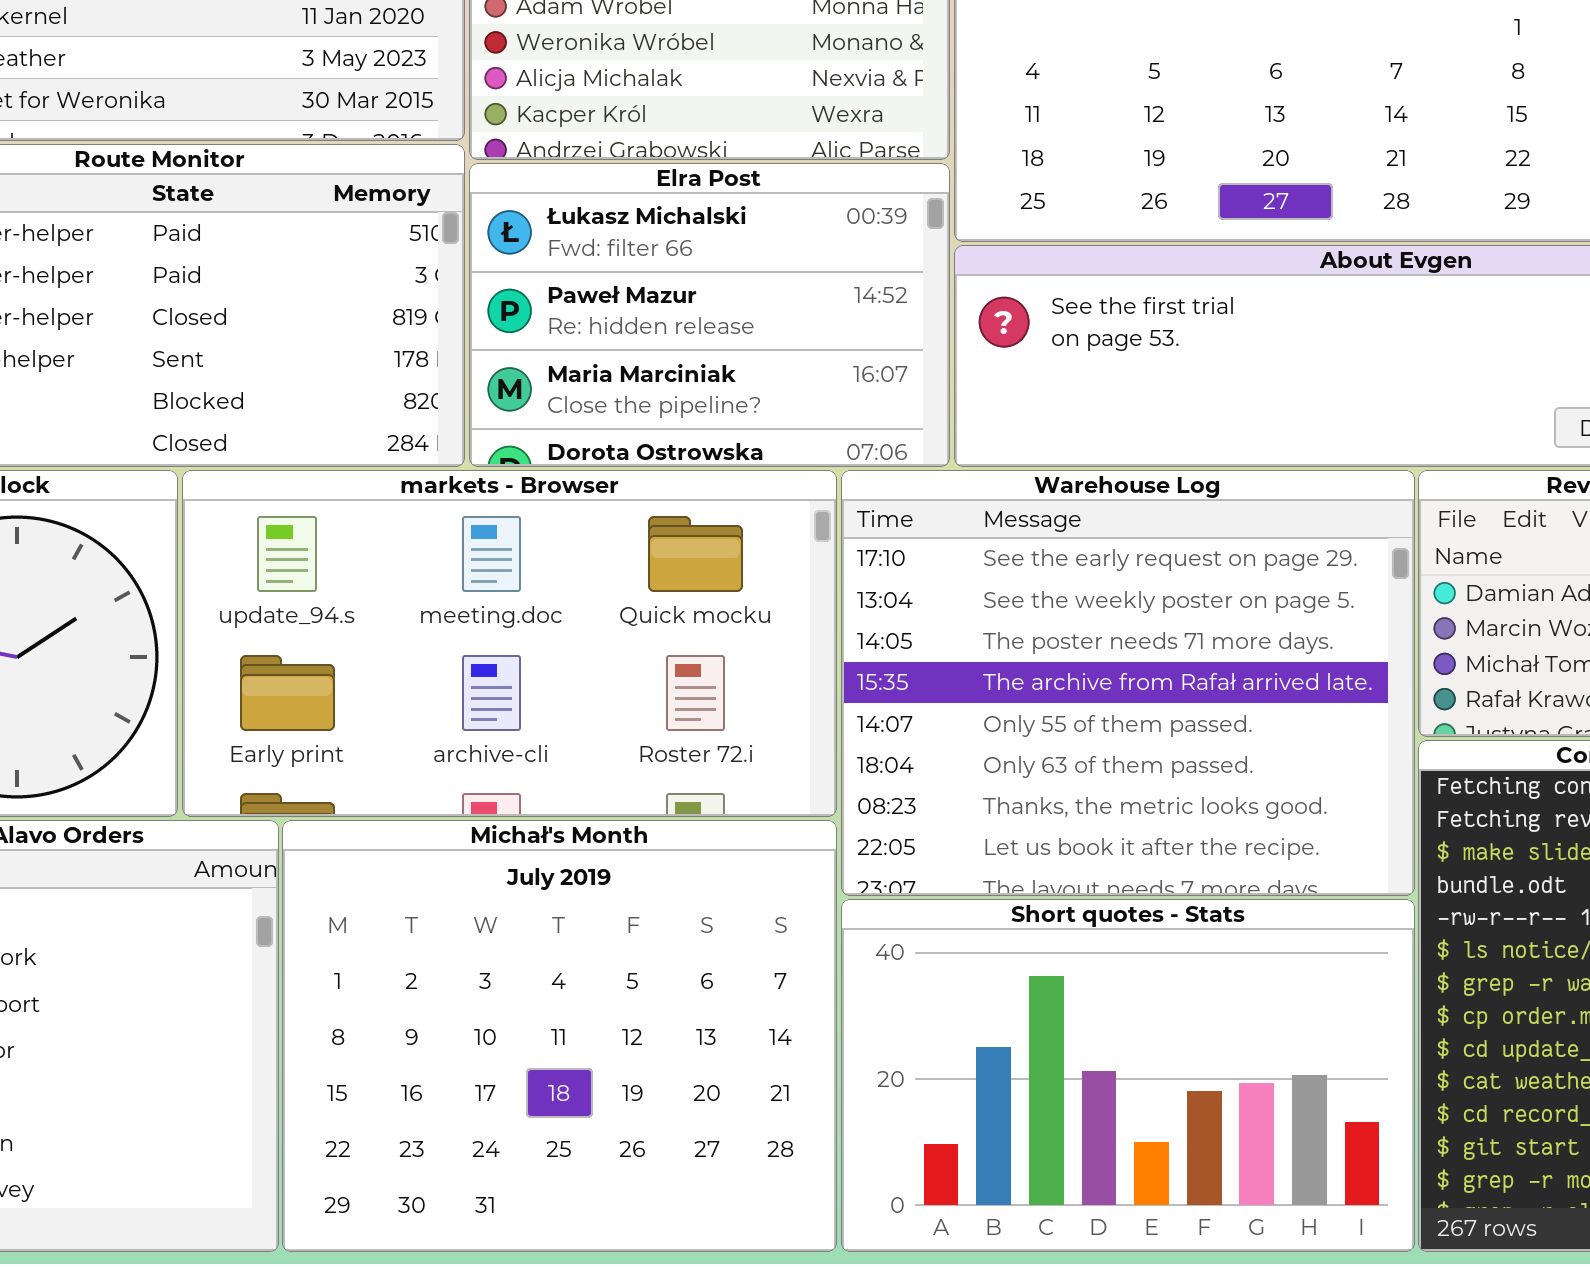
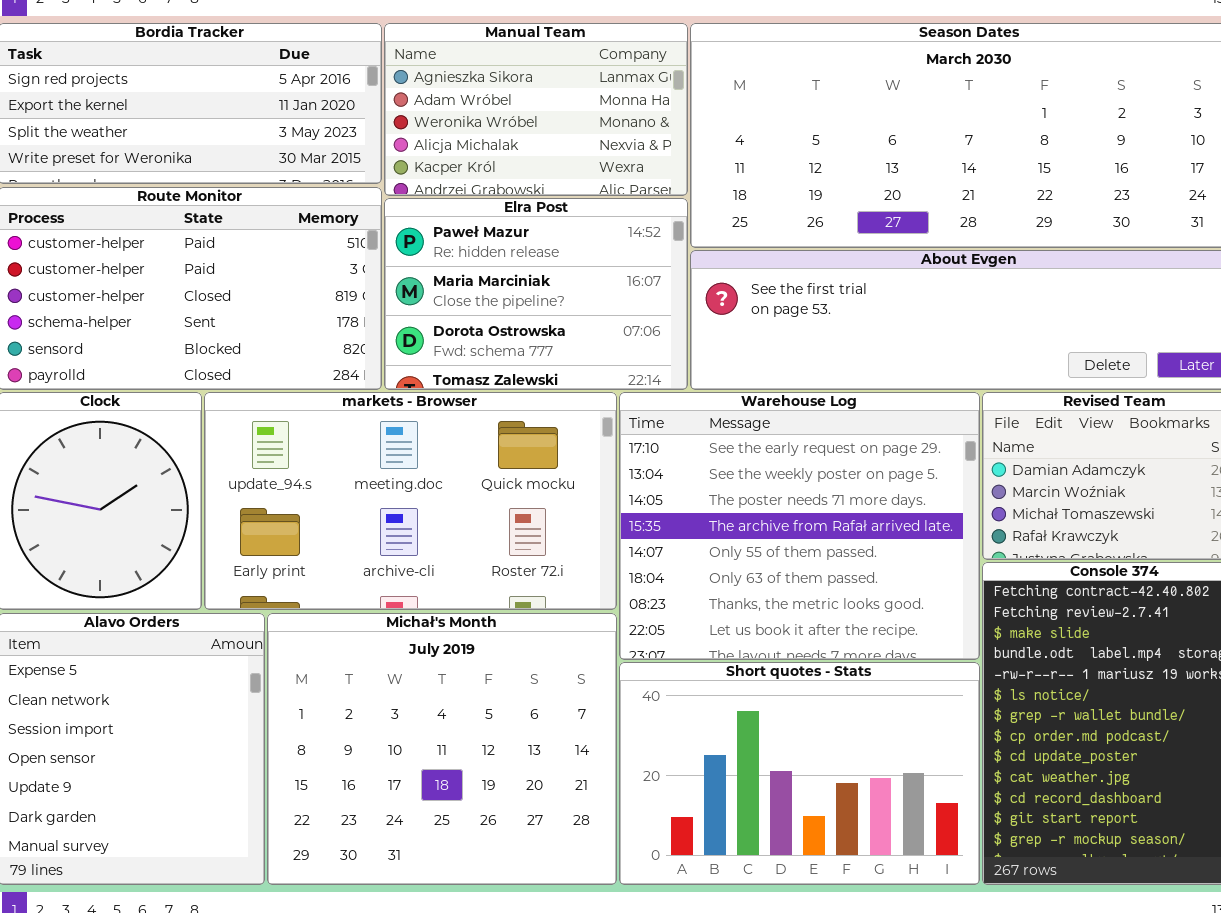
Elra Post: [469,163,950,467] -> [384,198,688,390], scrolled down 1 row

